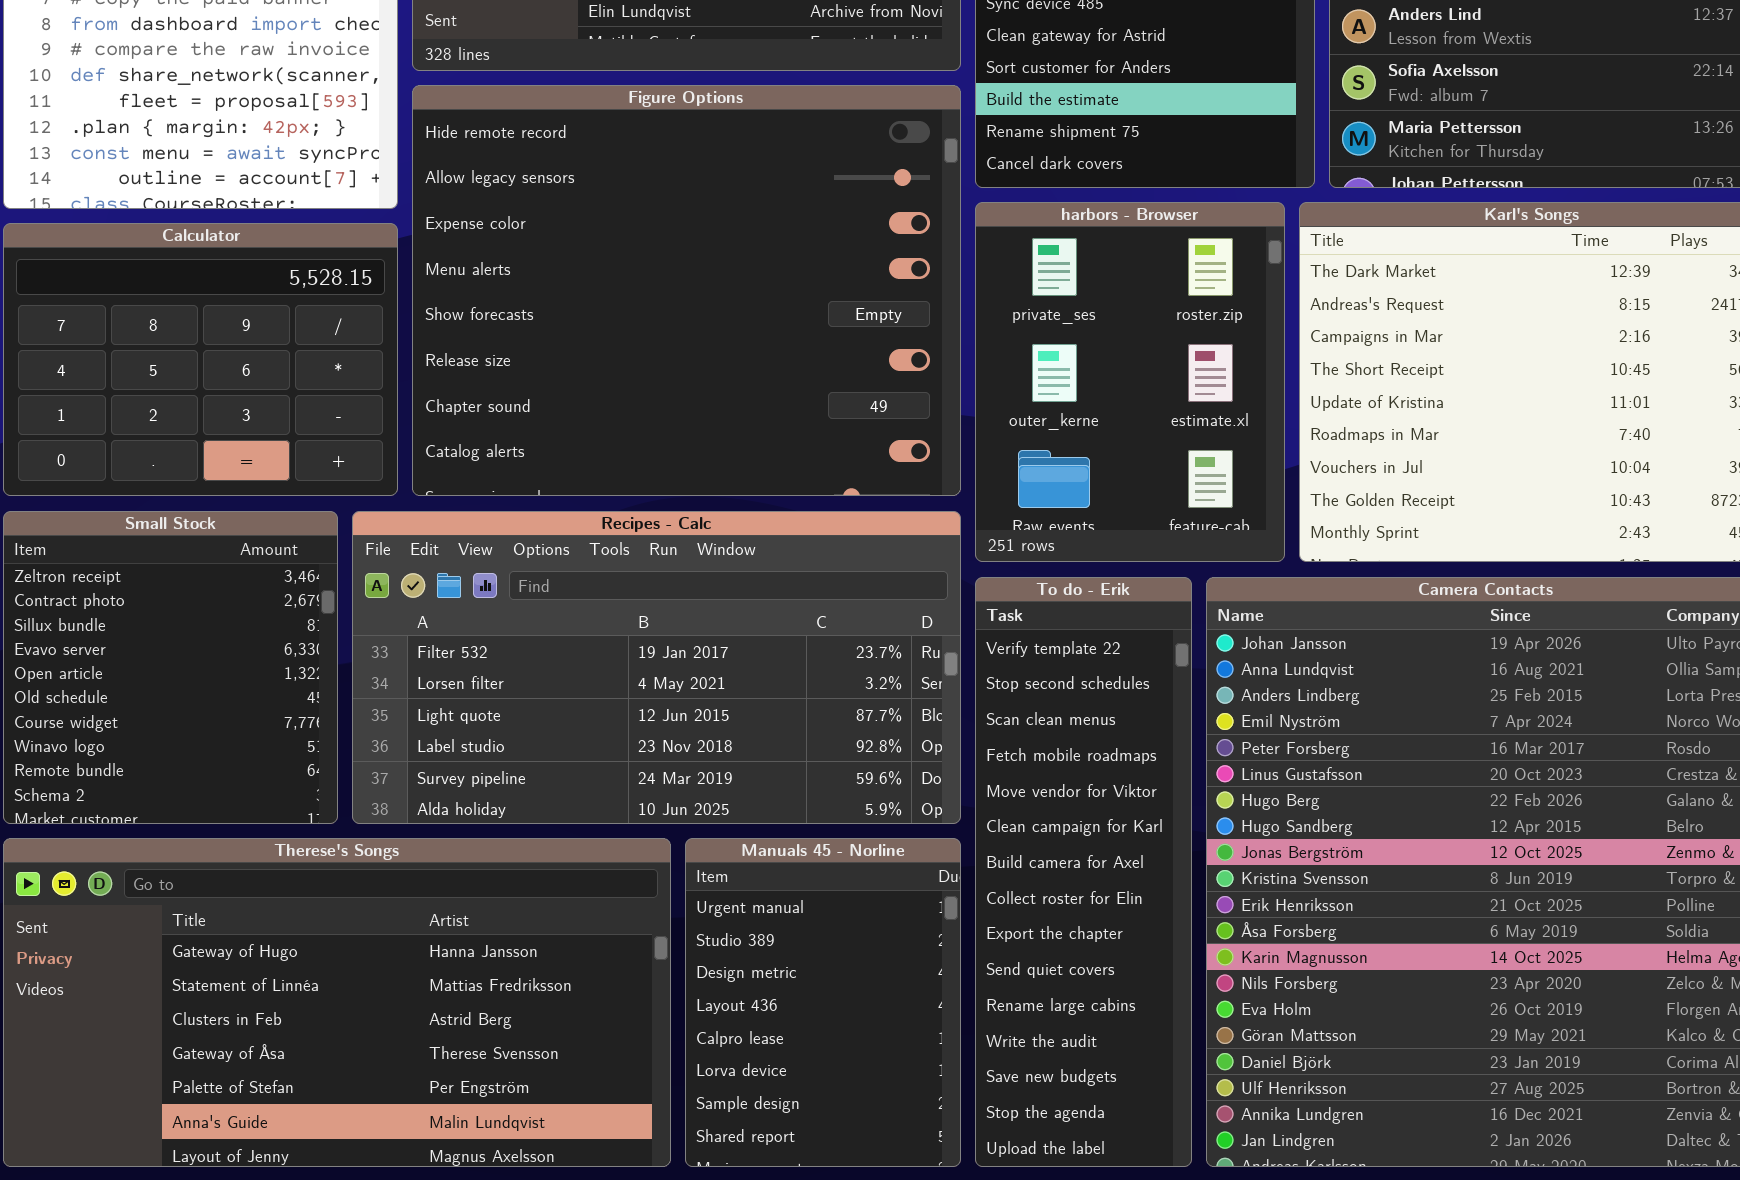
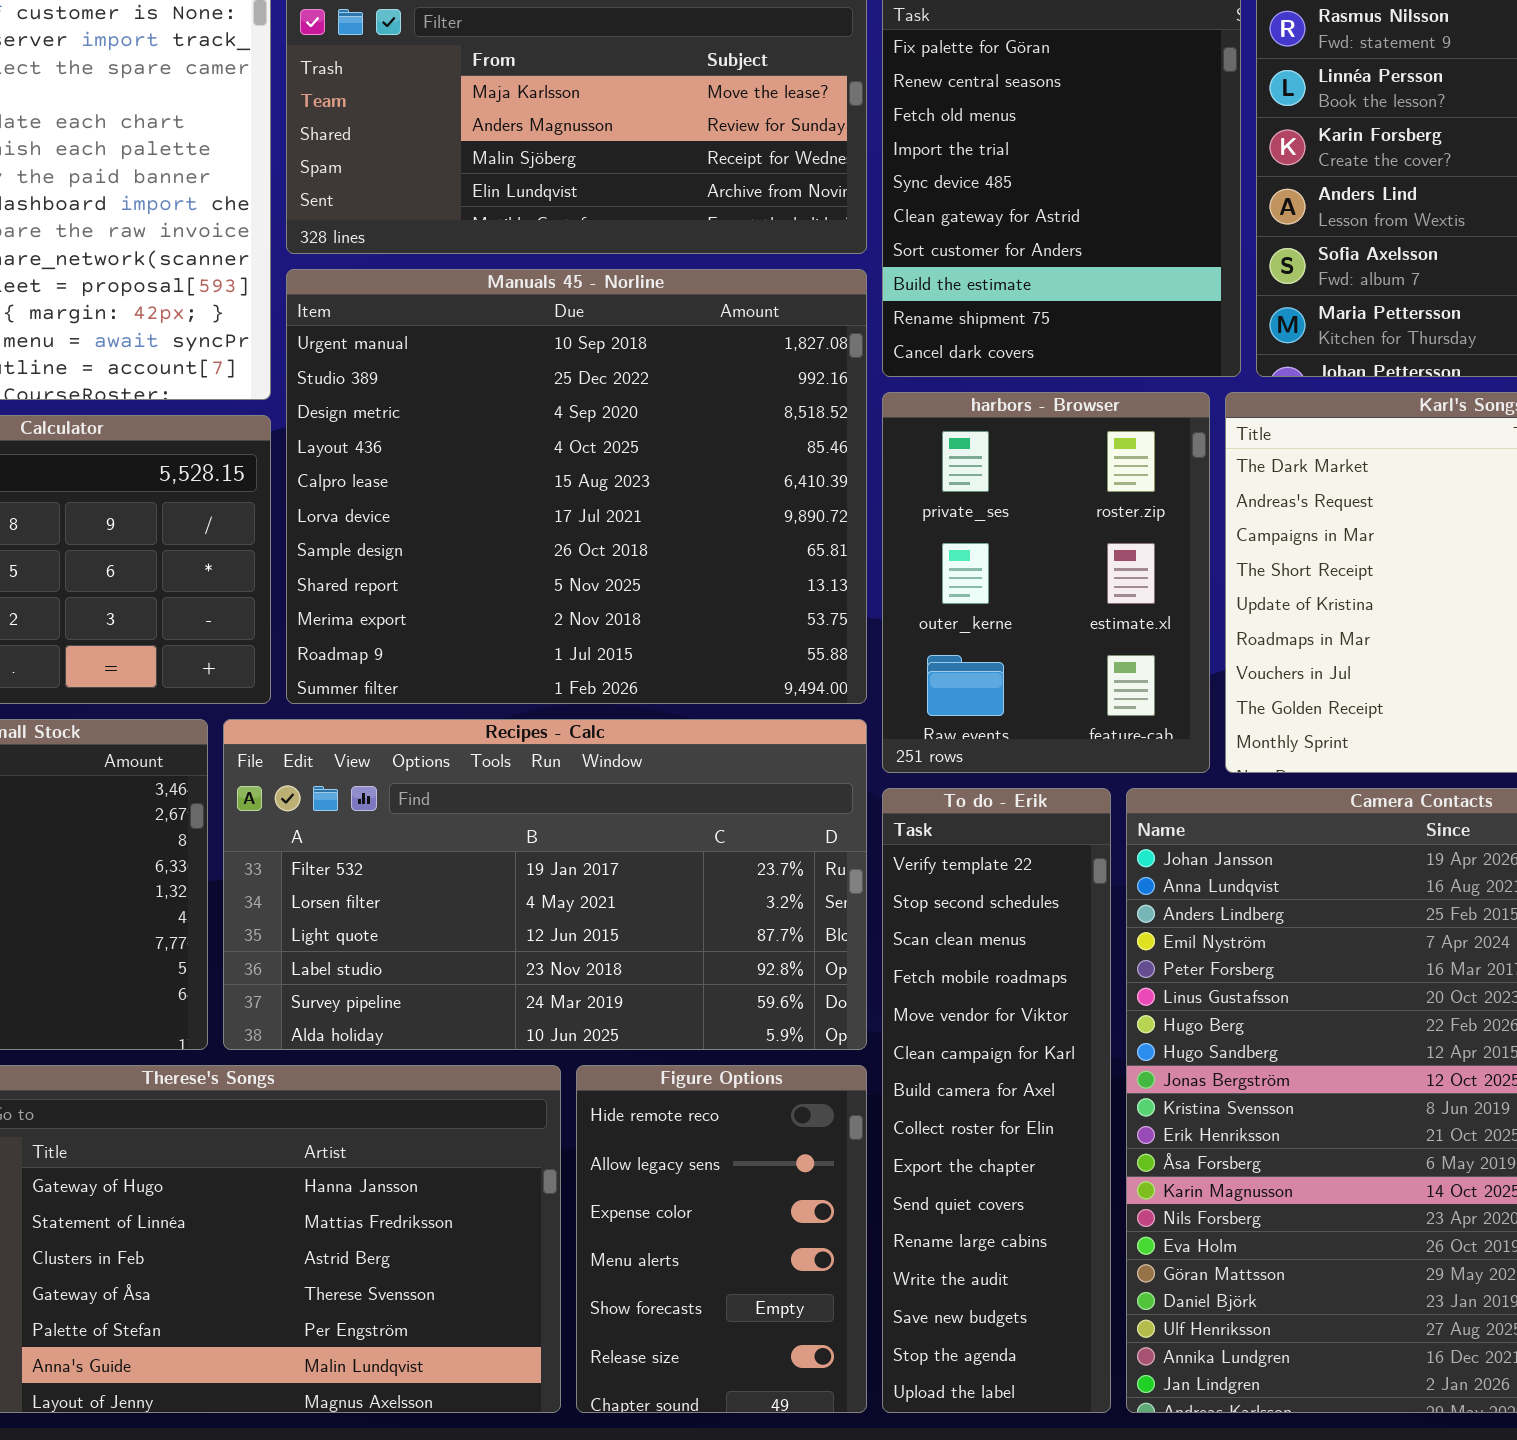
Figure Options: [412,85,961,496] -> [576,1065,867,1413], moved, resized
Manuals 45 - Norline: [685,838,961,1167] -> [286,269,867,704], moved, resized

